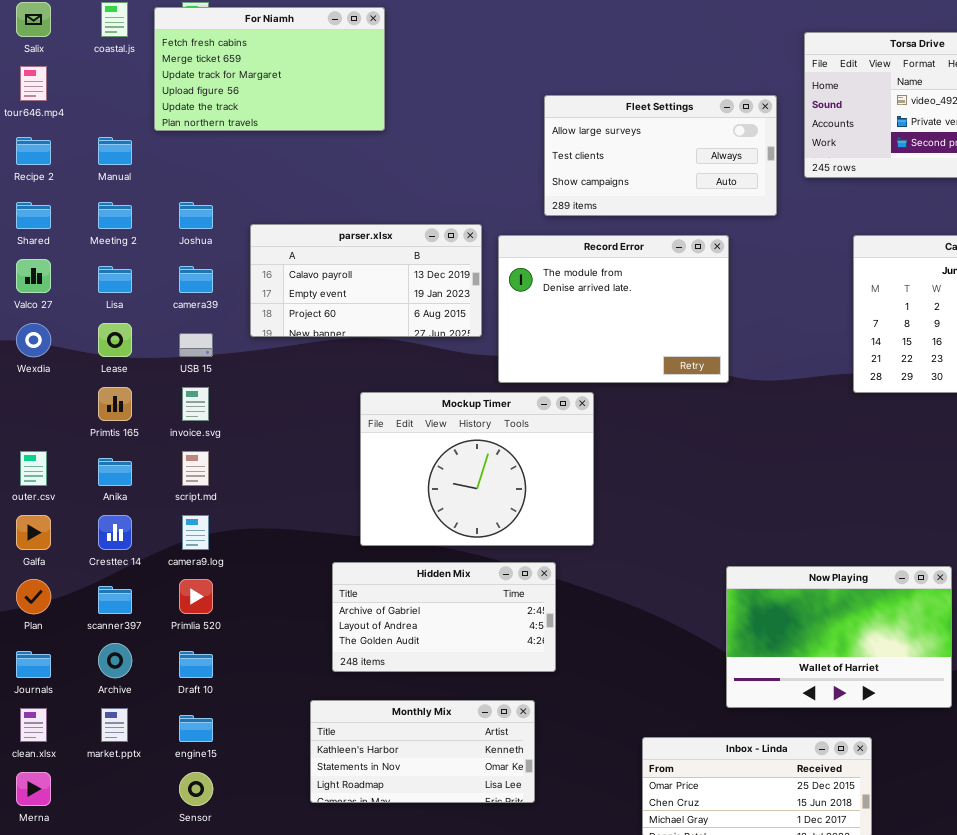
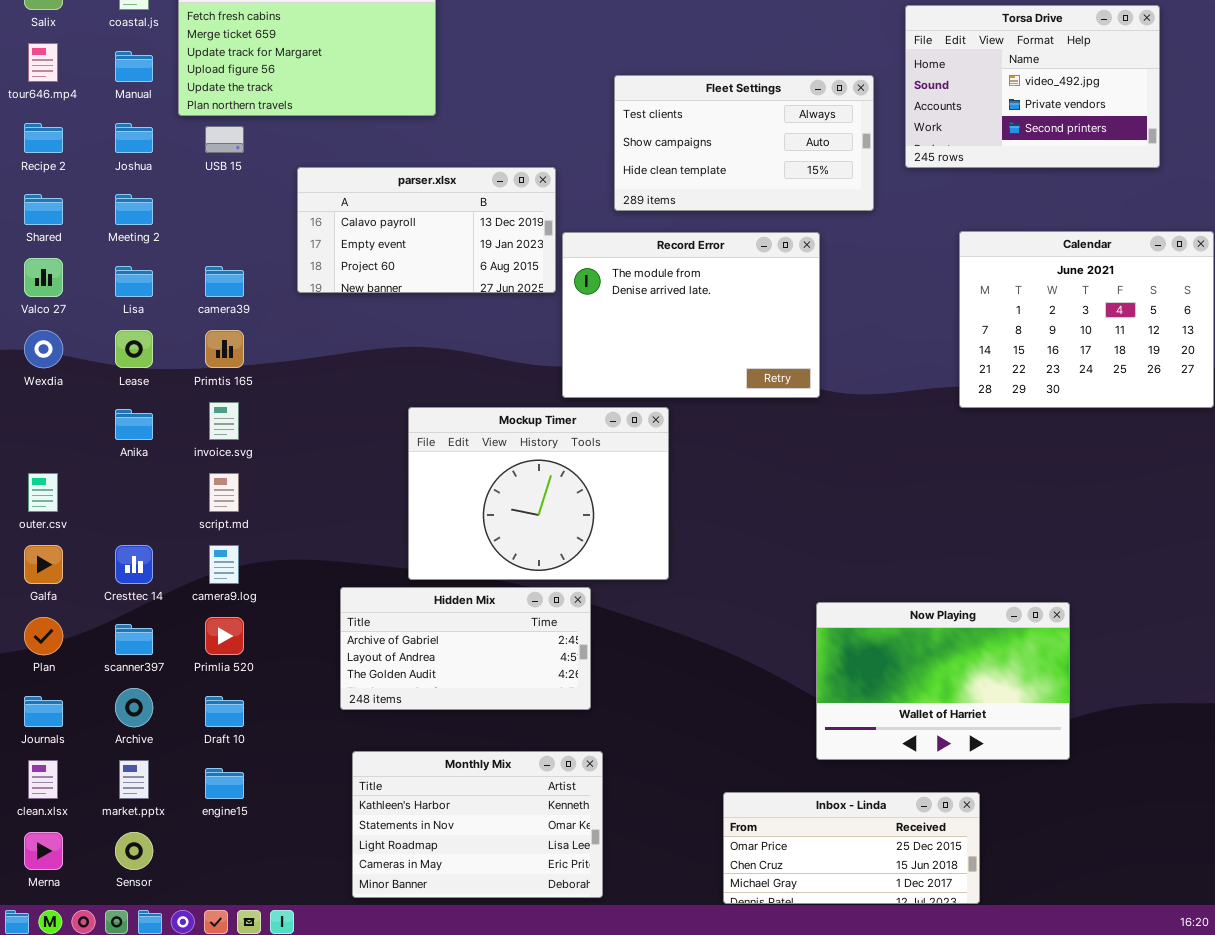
Fleet Settings: [544,95,777,216] -> [614,75,874,211], scrolled down 1 row
Manual: [98,137,132,165] -> [115,51,153,82], moved
Joshua: [179,202,213,229] -> [115,123,153,153], moved
parser.xlsx: [250,224,482,337] -> [297,167,556,293], moved
USB 15: [179,333,213,357] -> [205,126,244,153], moved
Primtis 165: [98,387,132,421] -> [205,330,244,368], moved
Anika: [98,458,132,486] -> [115,409,153,440], moved
Hidden Mix: [332,562,556,672] -> [340,587,591,710], moved
Monthly Mix: [310,700,535,803] -> [352,751,603,898], resized
Sensor: [179,772,213,806] -> [115,832,153,870], moved

